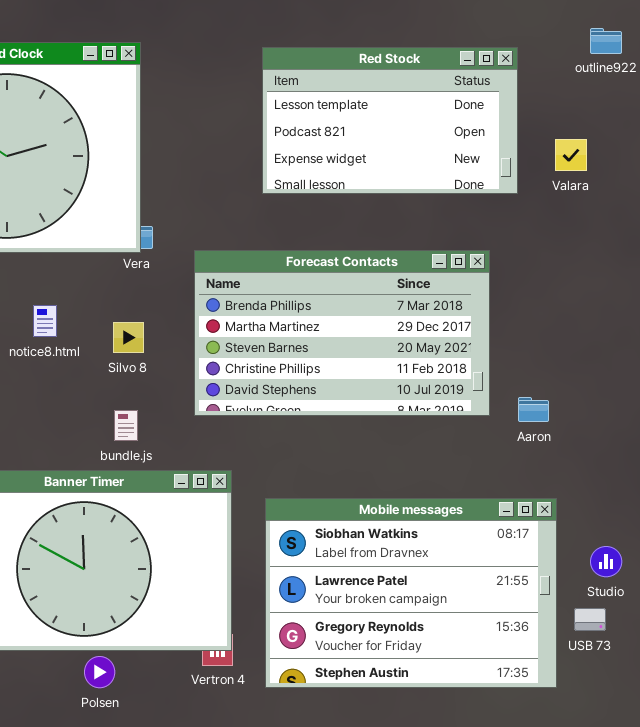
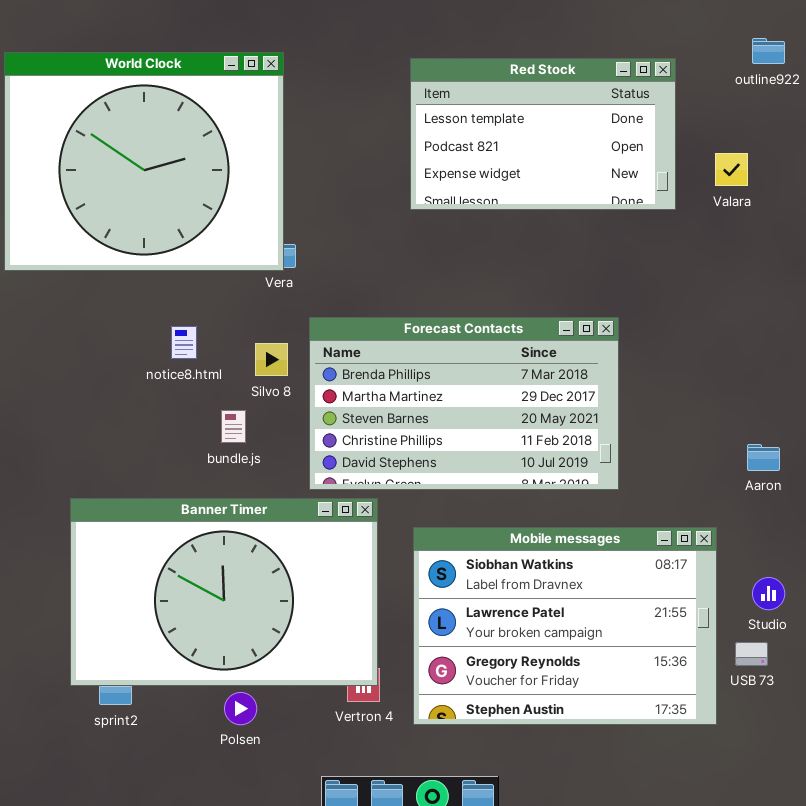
Forecast Contacts: [194,250,490,416] -> [309,317,619,490], moved
Aaron: [518,397,549,422] -> [747,444,780,471], moved
bundle.js: [114,410,138,441] -> [221,410,246,443], moved

